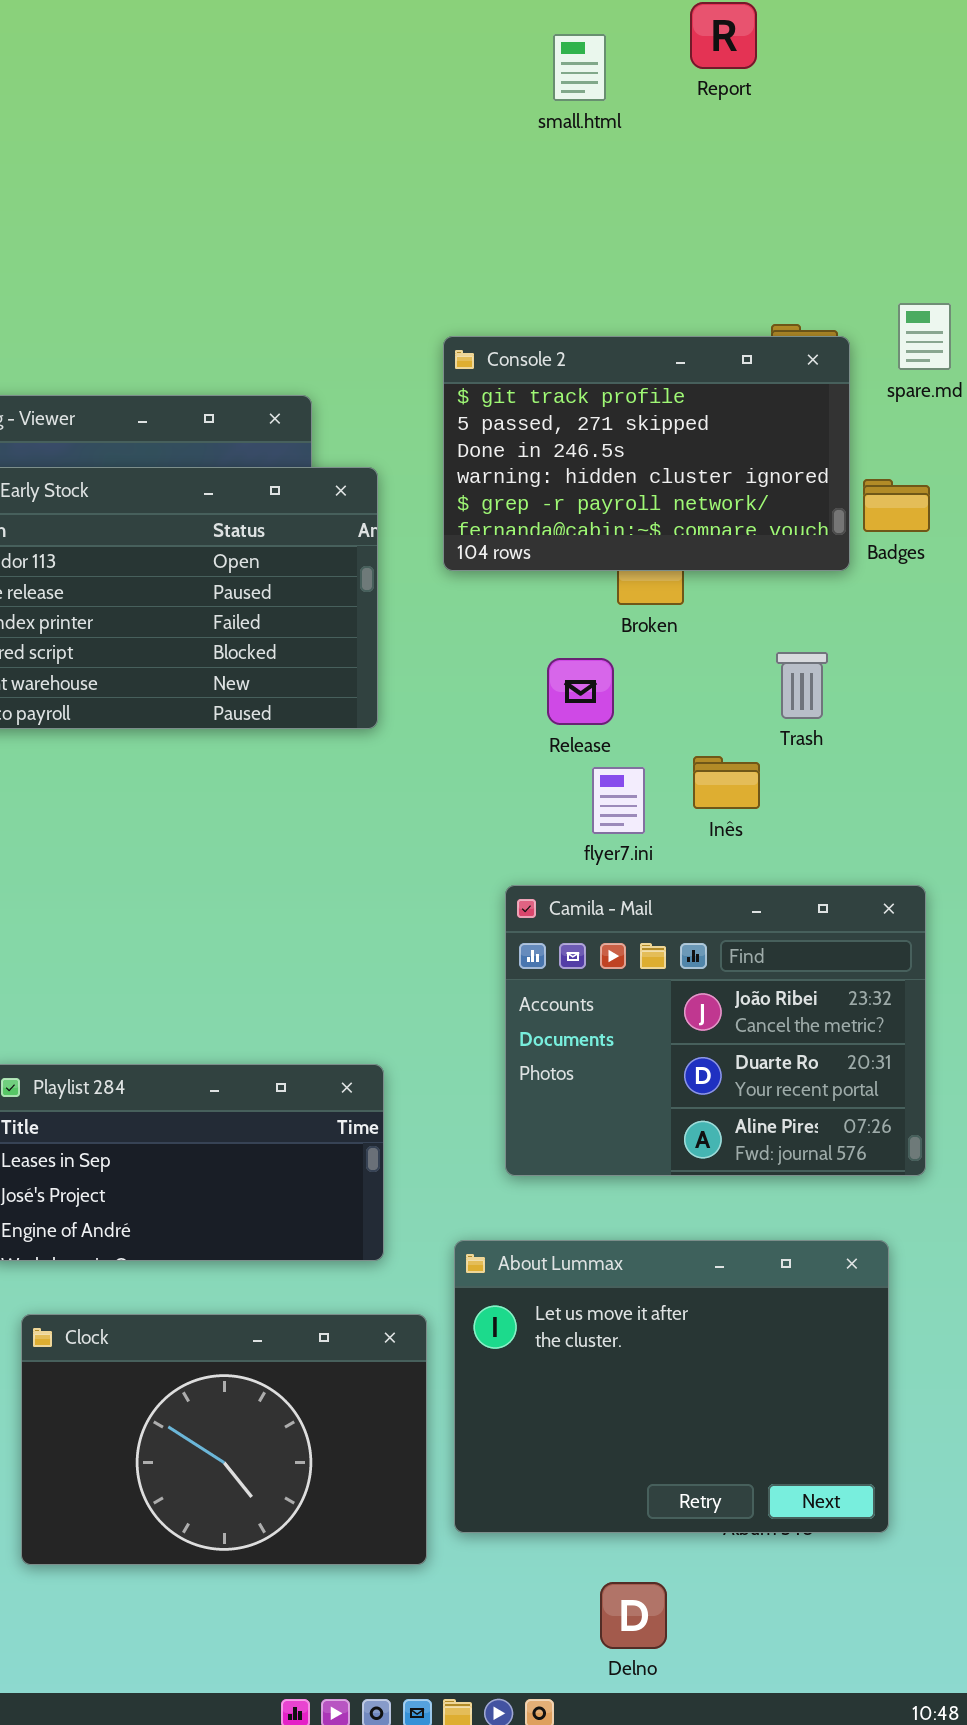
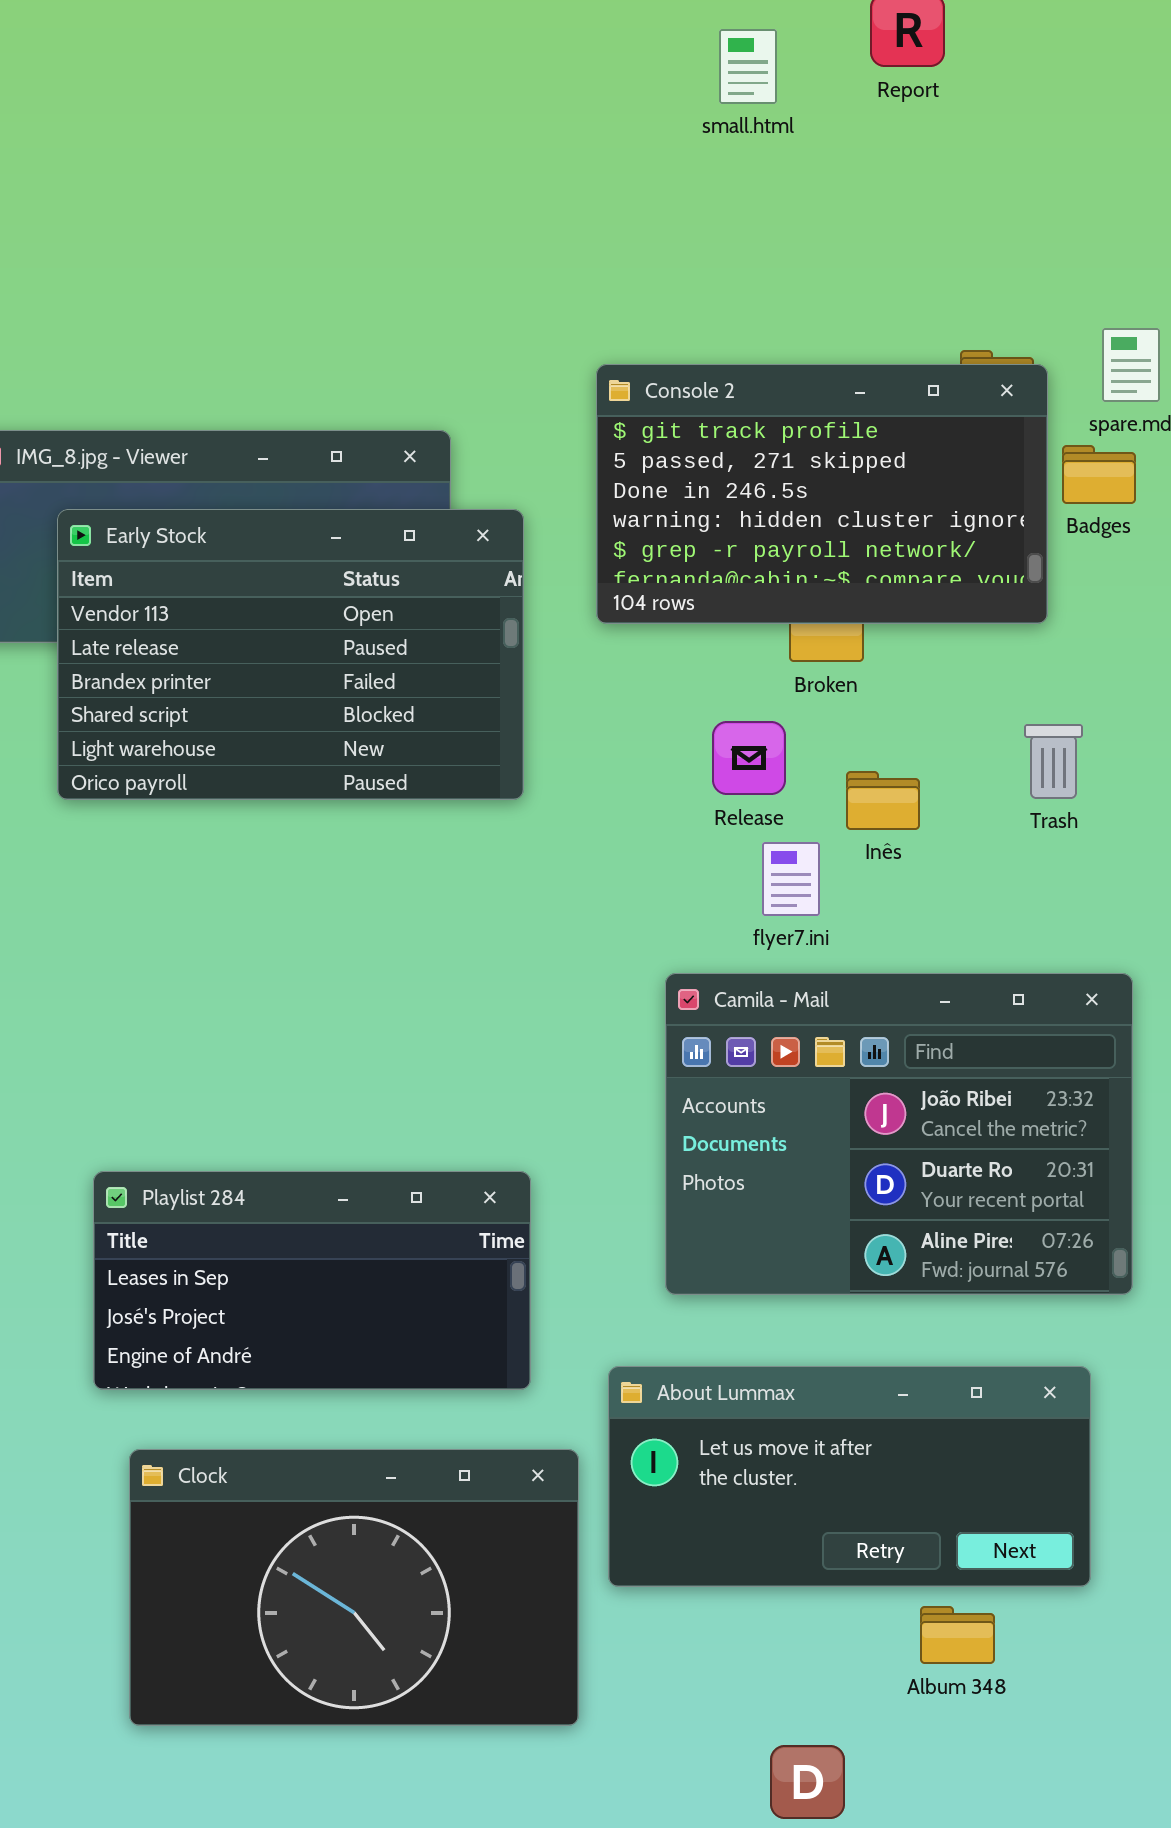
Badges: [863,479,930,532] -> [1062,445,1136,504], moved
Trash: [776,652,828,719] -> [1024,724,1083,799], moved
Inês: [693,756,760,809] -> [846,771,920,830], moved
About Lummax: [454,1240,889,1533] -> [608,1366,1091,1587], resized

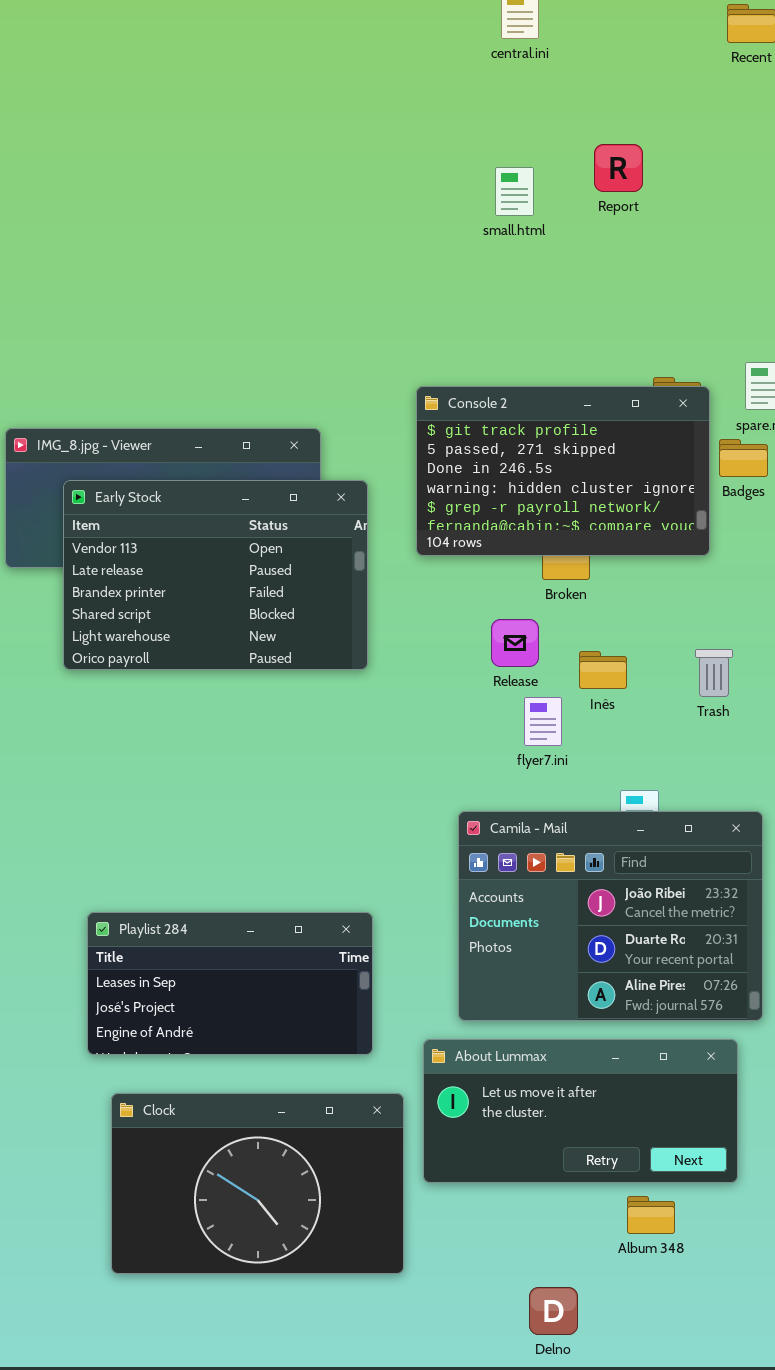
Trash: [1024,724,1083,799] -> [695,649,733,697], moved
Camila - Mail: [665,973,1133,1295] -> [458,811,763,1021], moved

